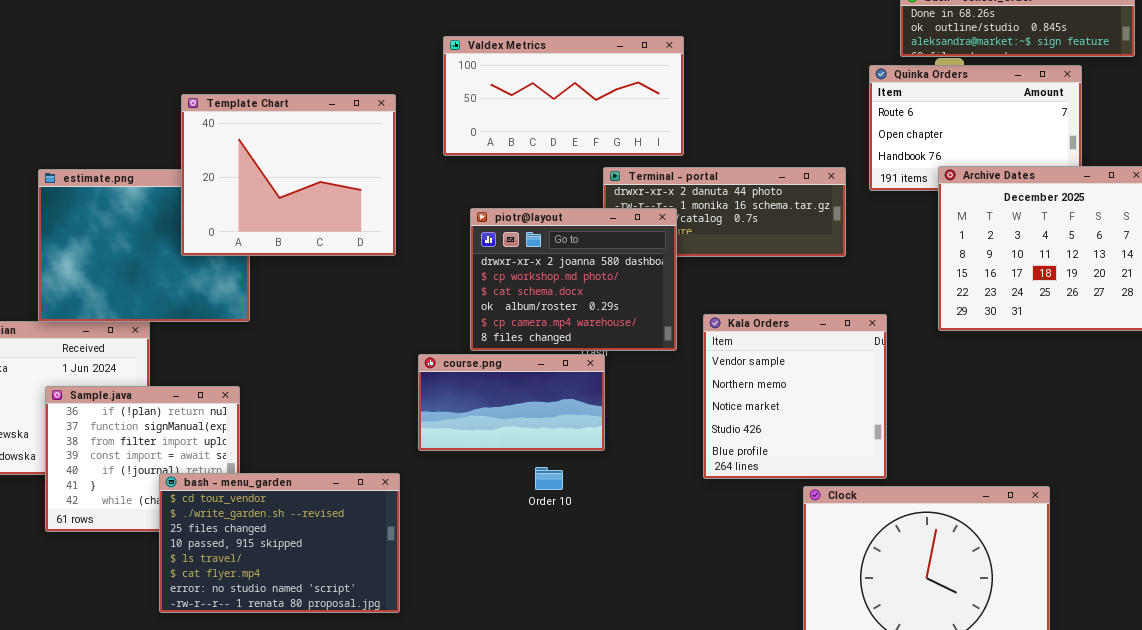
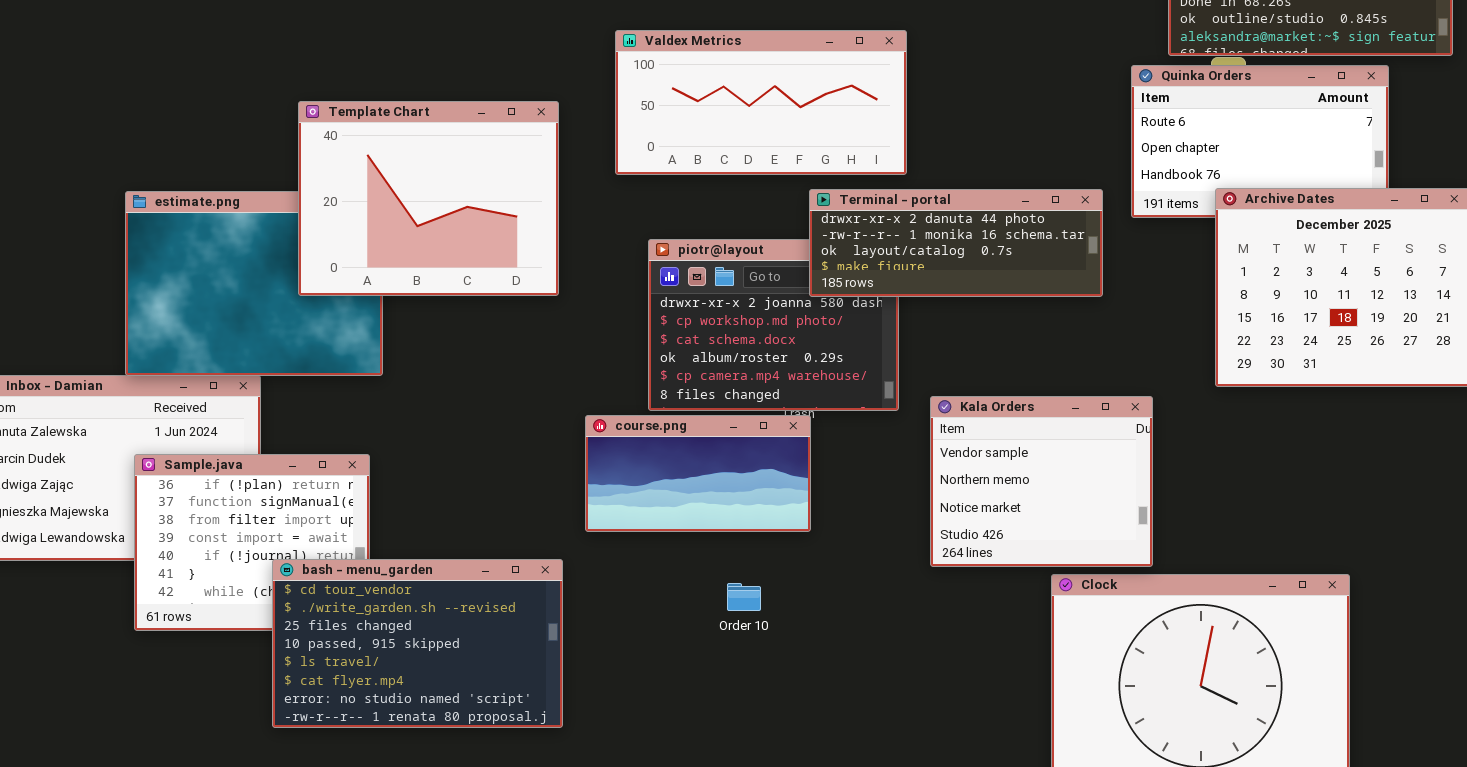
Terminal - portal: [603,167,846,257] -> [809,189,1103,297], raised
Kala Orders: [703,314,887,479] -> [930,396,1153,567], resized
Order 10: [535,467,563,490] -> [727,583,761,611], moved

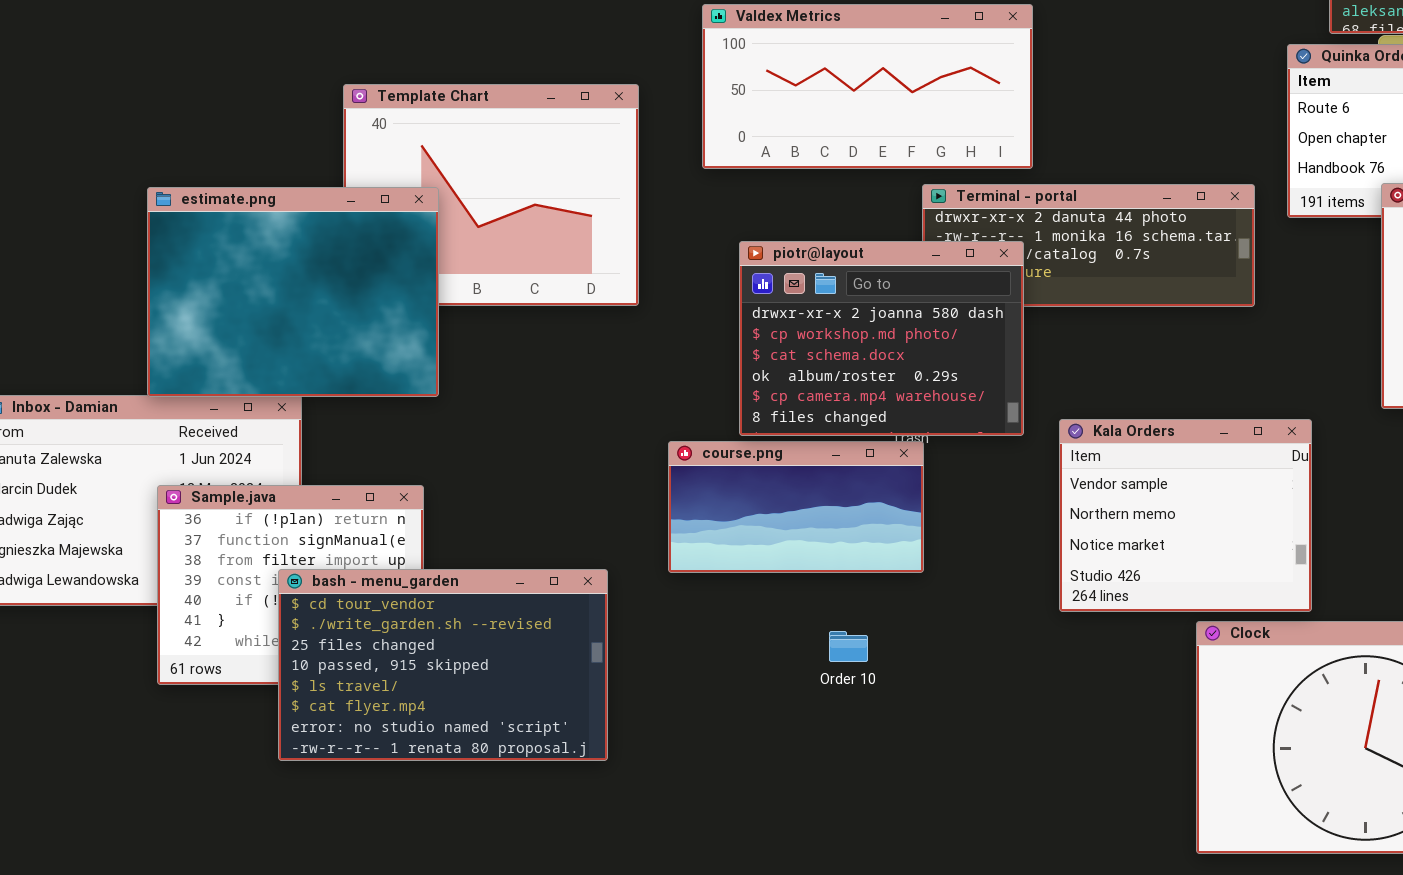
estimate.png: [125,191,383,376] -> [147,187,439,397], raised
piotr@layout: [648,239,899,411] -> [739,241,1024,436], raised
bash - menu_garden: [272,559,563,728] -> [278,569,608,761], moved

